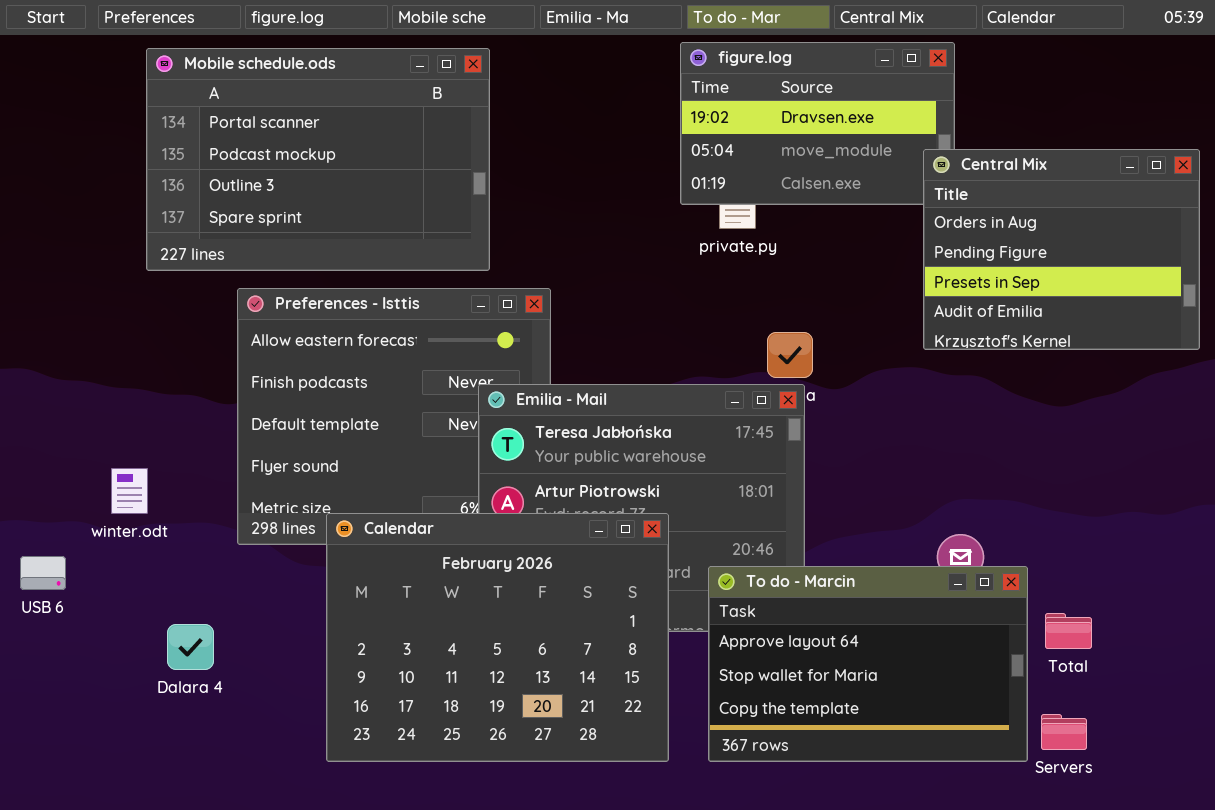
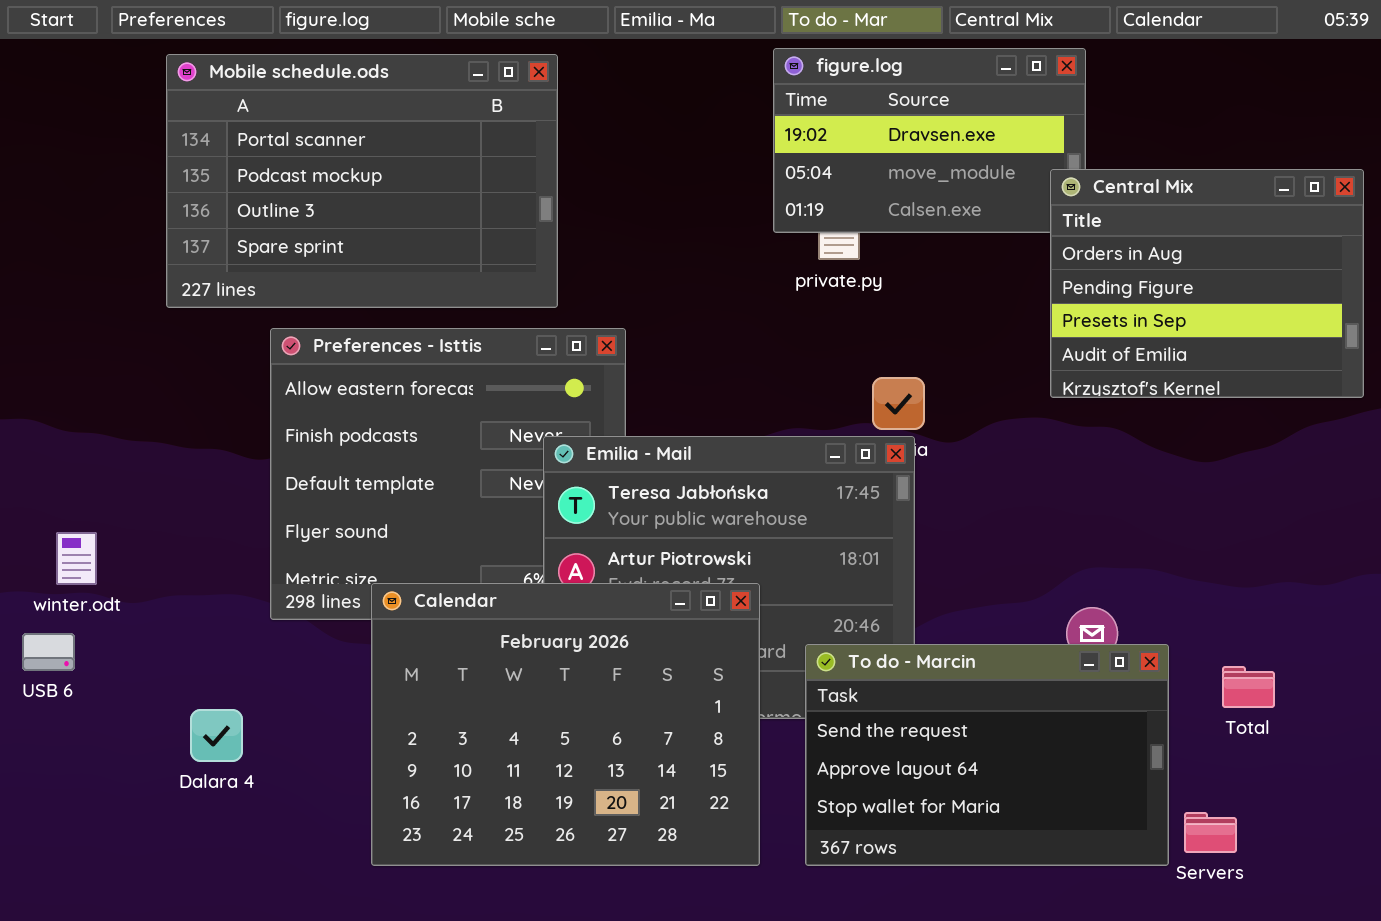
winter.odt: [111,468,148,514] -> [56,532,97,585], moved
To do - Marcin: [708,566,1028,762] -> [805,644,1169,866], scrolled up 1 row
Total: [1045,613,1092,649] -> [1222,666,1275,708], moved

